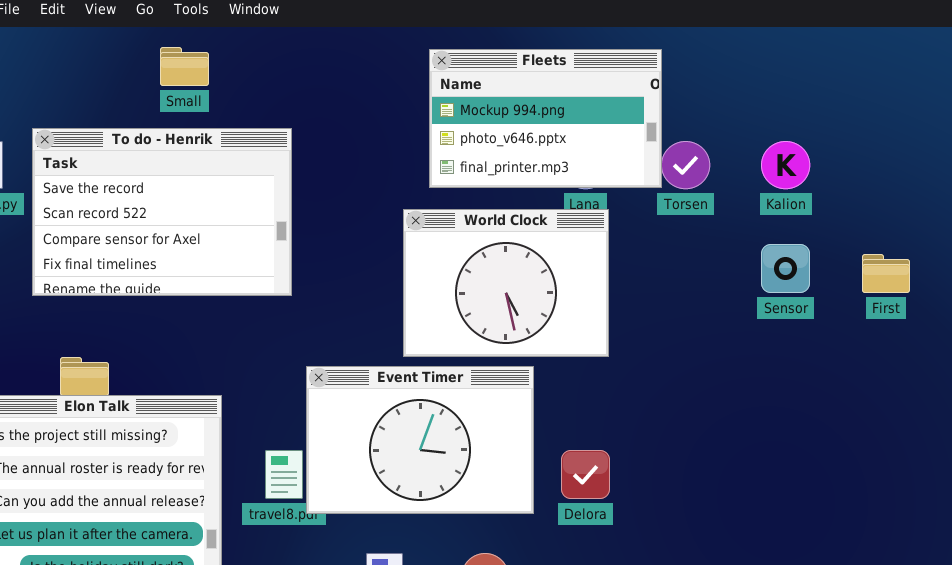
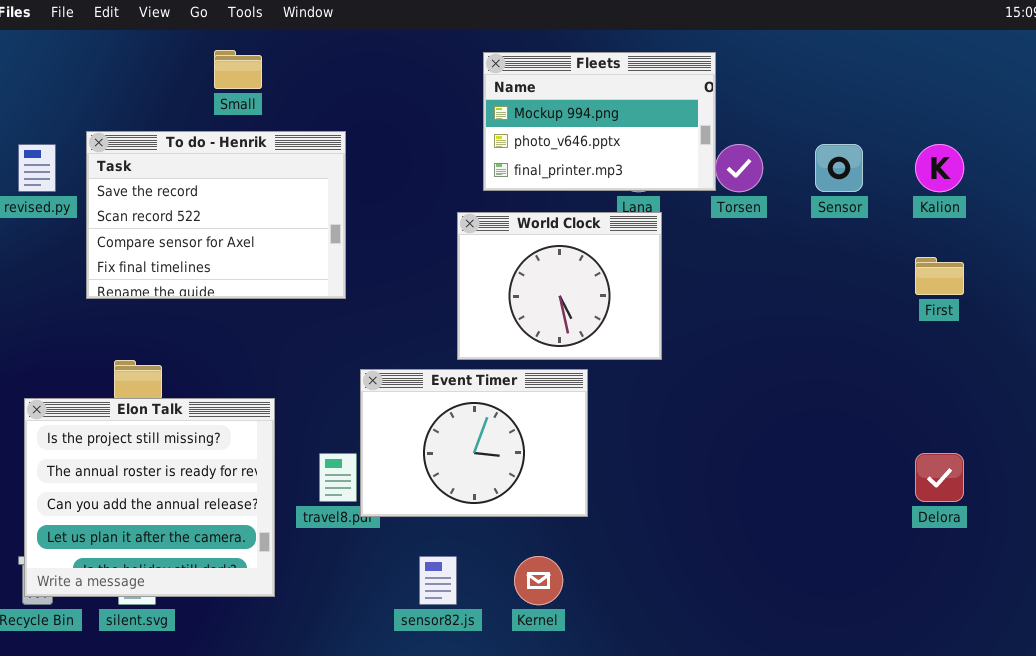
Kalion: [761,141,810,189] -> [915,144,964,192], moved
Sensor: [761,244,810,293] -> [815,144,863,192], moved
Delora: [561,450,610,499] -> [915,453,964,502], moved

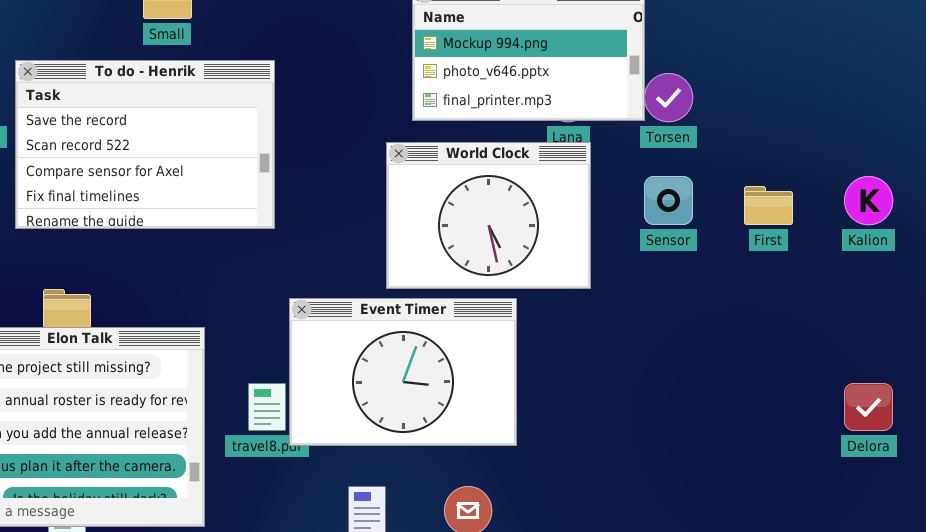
Sensor: [815,144,863,192] -> [644,176,693,225], moved
Kalion: [915,144,964,192] -> [844,176,893,225], moved
First: [915,257,964,295] -> [744,186,793,225], moved

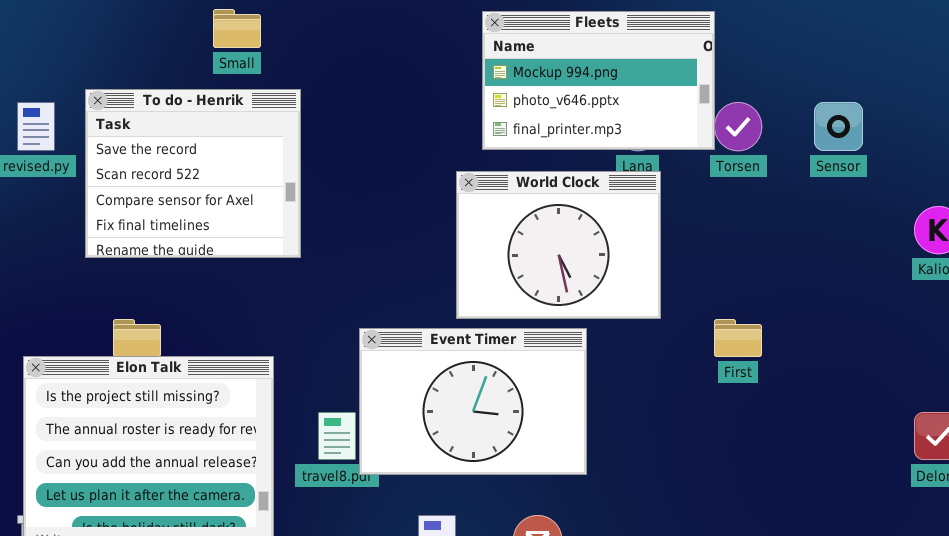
To do - Henrik: [15,60,275,229] -> [85,89,301,258], resized
Sensor: [644,176,693,225] -> [814,102,863,151], moved
First: [744,186,793,225] -> [714,319,762,357], moved

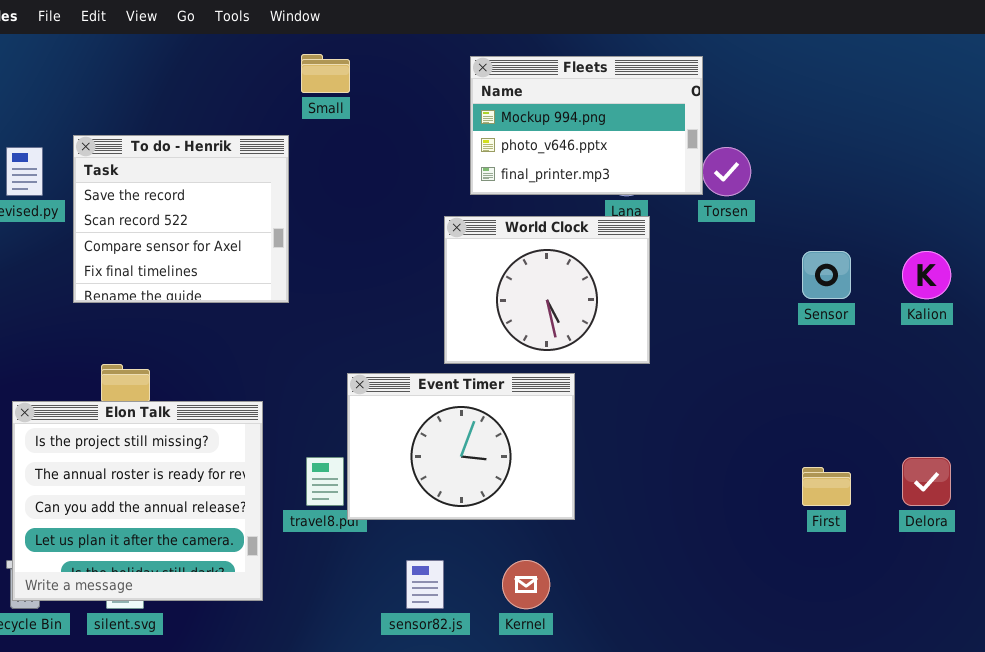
Small: [213,9,261,48] -> [301,54,350,93], moved
Sensor: [814,102,863,151] -> [802,251,851,299], moved
First: [714,319,762,357] -> [802,467,851,506], moved

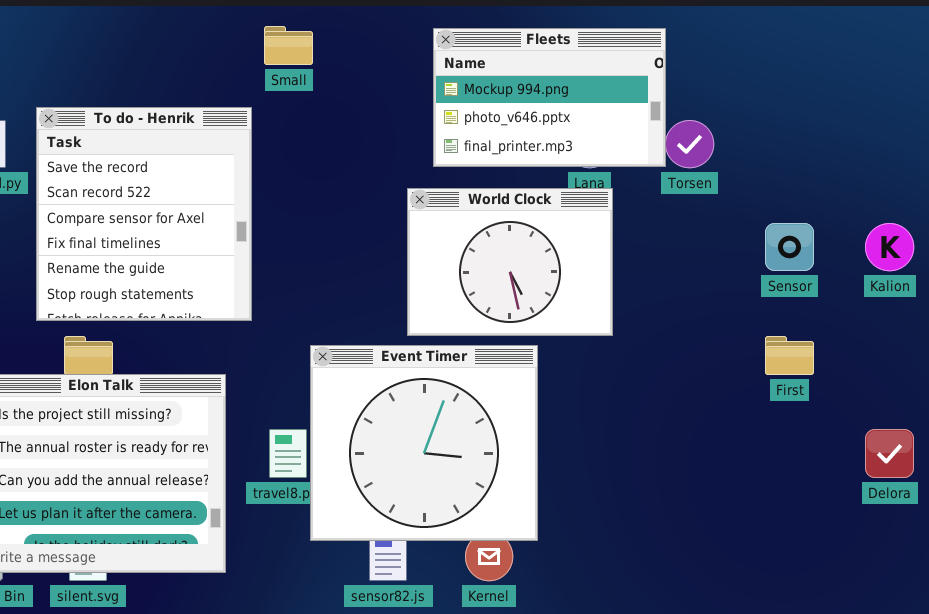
To do - Henrik: [73,135,289,303] -> [36,107,252,321], resized
Event Timer: [347,373,575,520] -> [310,345,538,541], resized
First: [802,467,851,506] -> [765,336,814,375], moved

